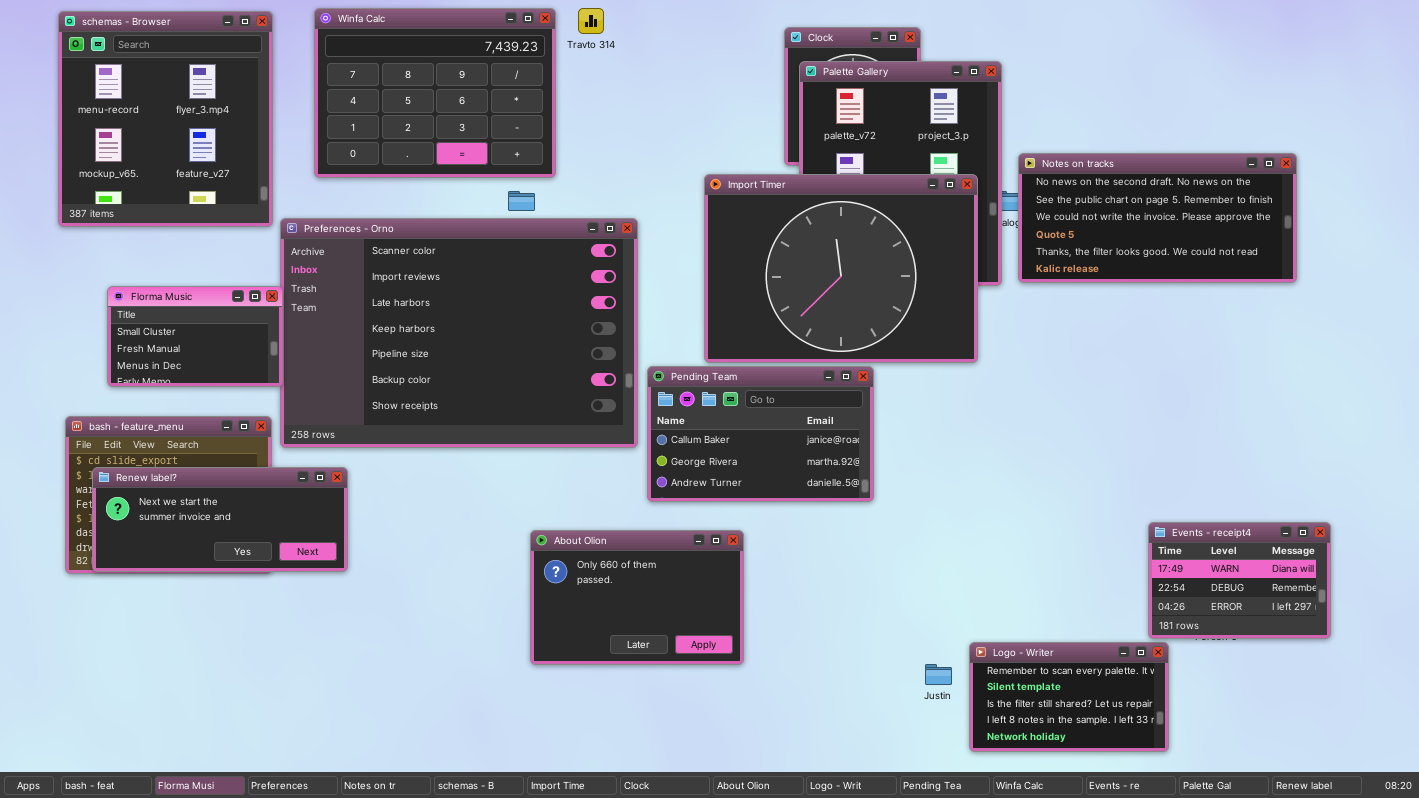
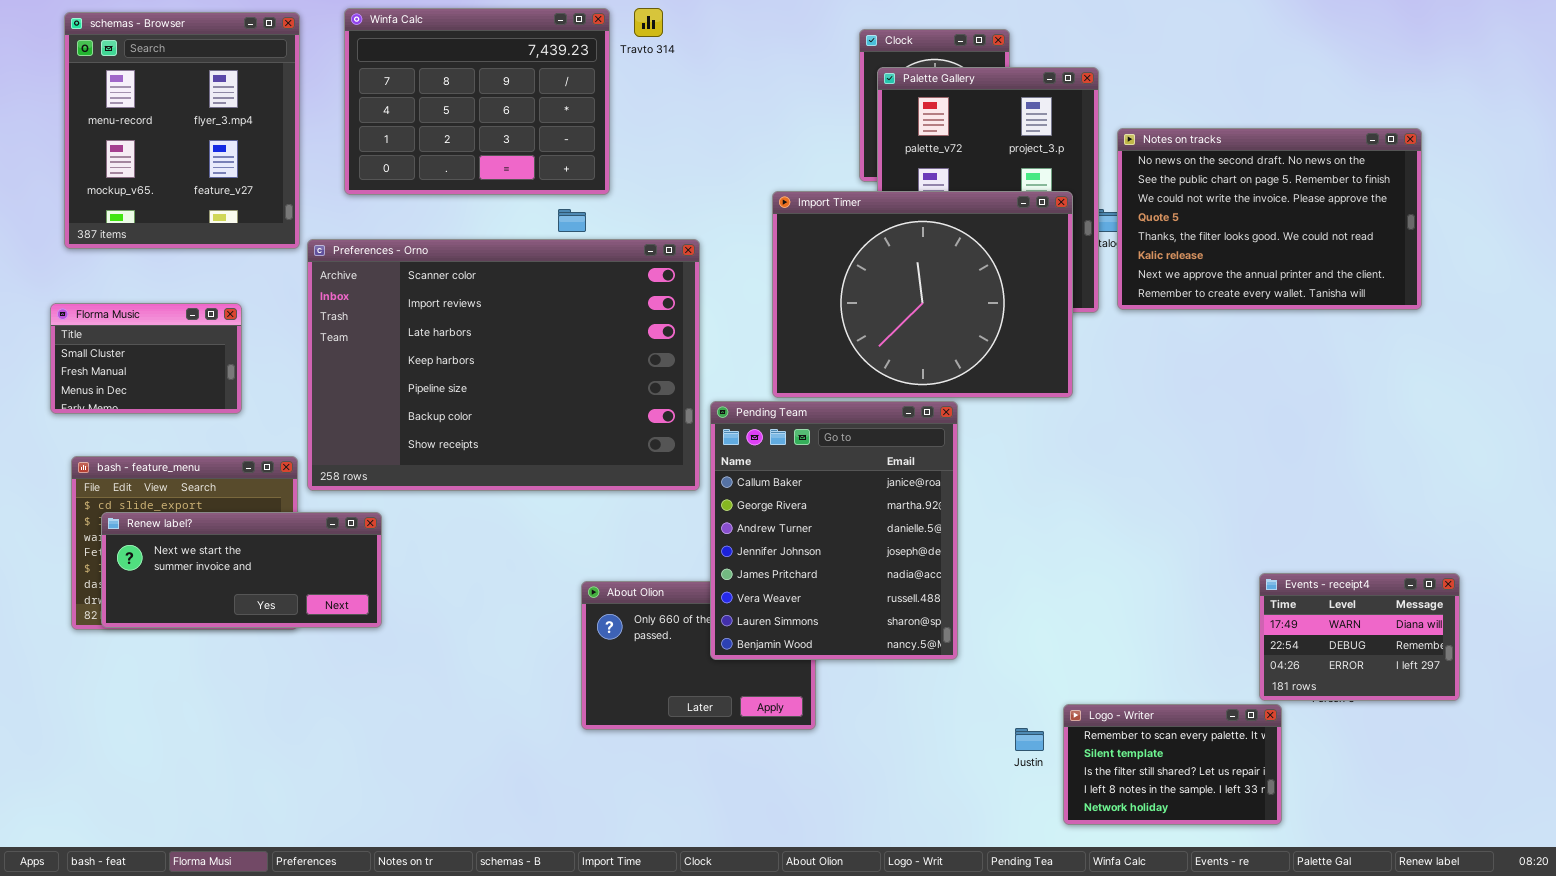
Notes on tracks: [1018,153,1297,283] -> [1117,128,1422,310], resized
Florma Music: [107,286,283,387] -> [50,303,242,414], moved
Pending Team: [647,366,874,502] -> [710,401,958,660], resized

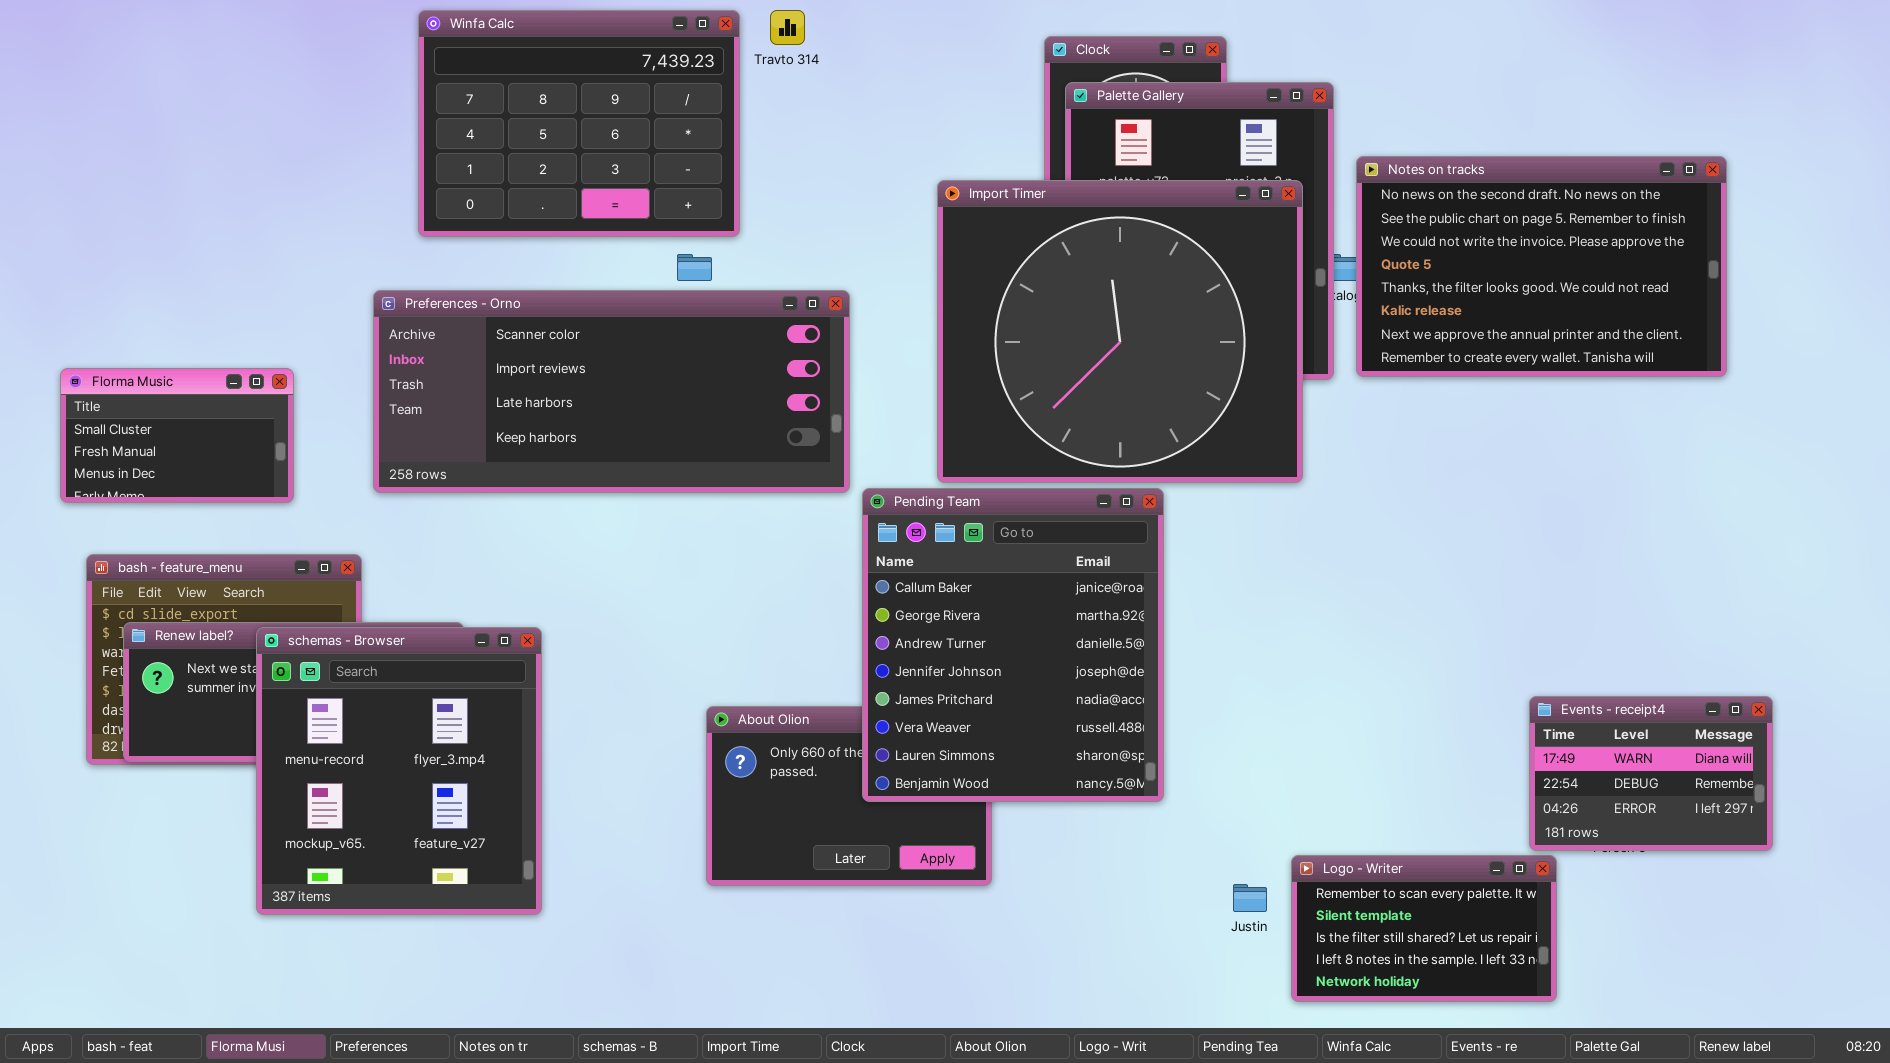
schemas - Browser: [64,12,300,249] -> [256,627,542,915], moved
Import Timer: [772,191,1073,398] -> [937,180,1303,483], resized
Preferences - Orno: [307,239,700,491] -> [373,290,850,493], resized

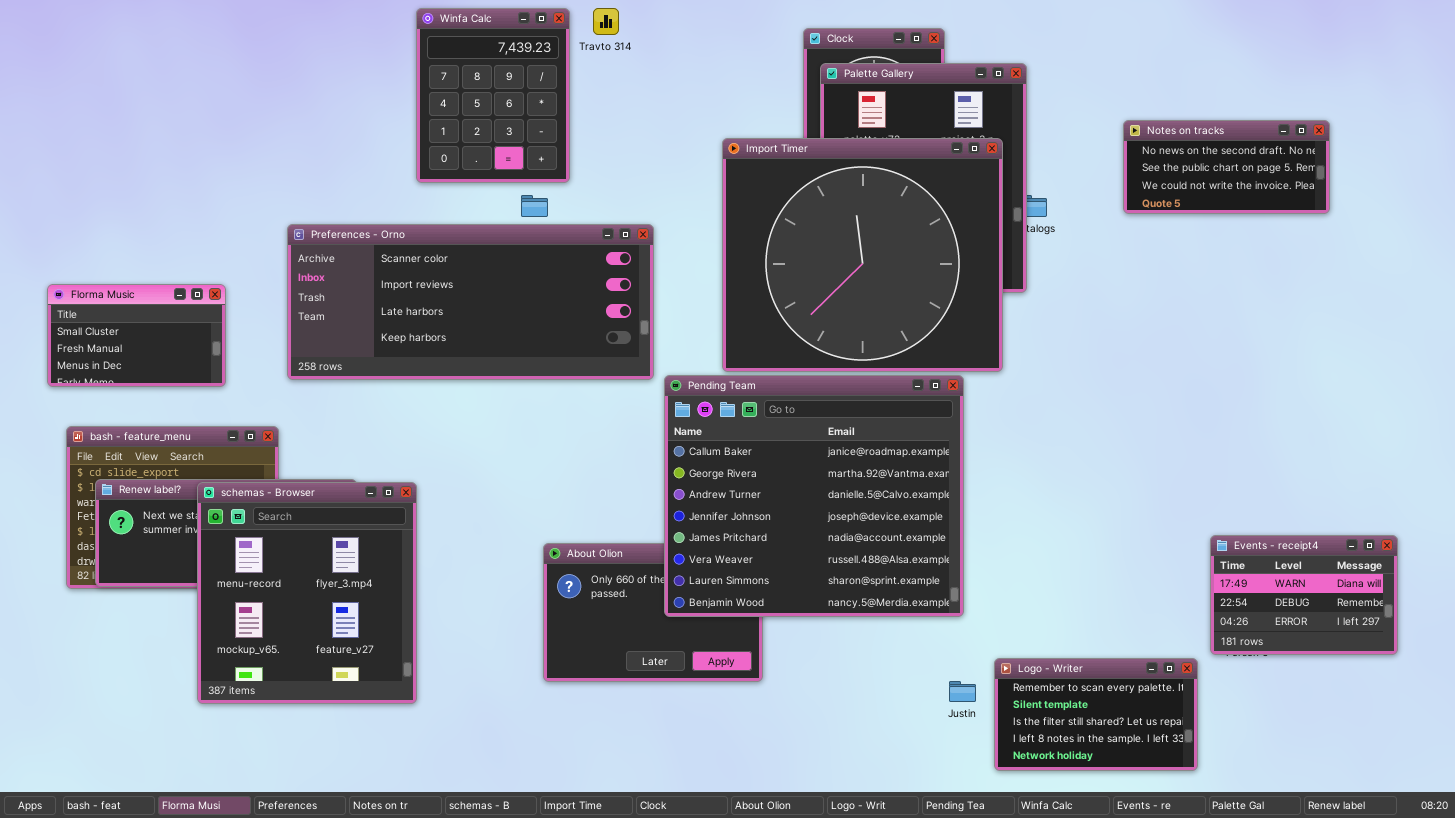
Winfa Calc: [418,10,740,237] -> [416,8,570,183], resized
Notes on tracks: [1356,156,1727,377] -> [1123,120,1330,214], resized
Pending Team: [862,488,1164,802] -> [664,375,964,617], resized
Events - receipt4: [1529,696,1773,851] -> [1210,535,1398,655], moved

